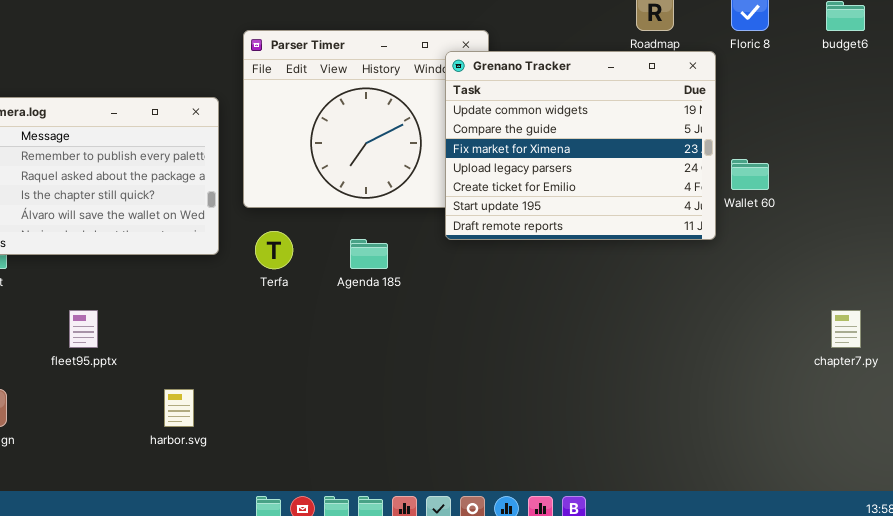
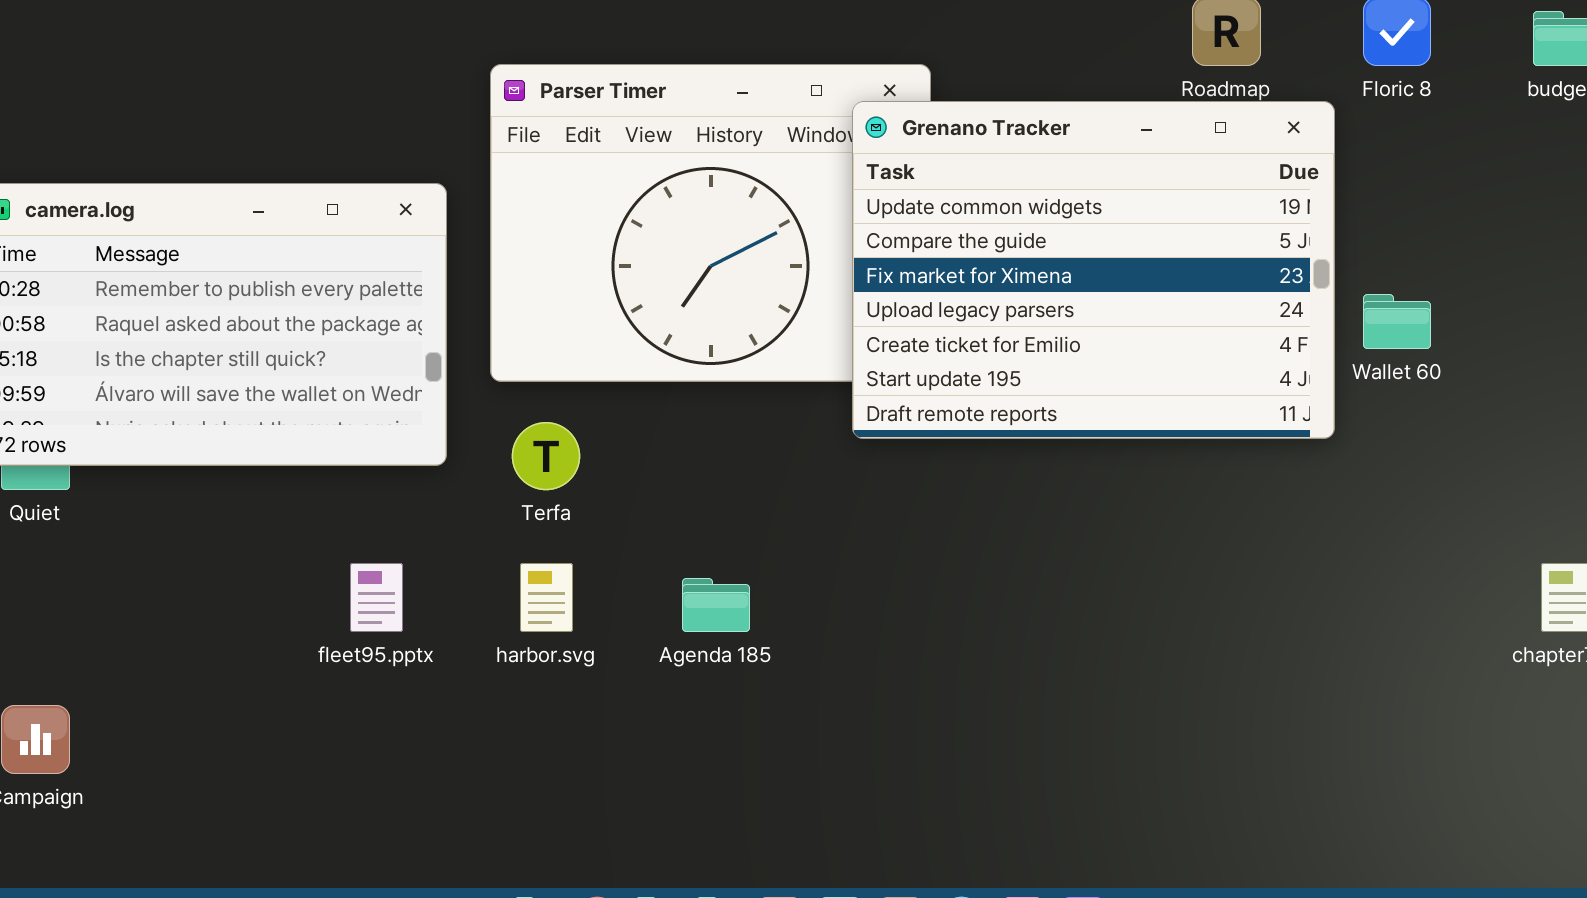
Agenda 185: [350,239,388,269] -> [682,578,750,632], moved
fleet95.pptx: [69,310,98,348] -> [350,563,403,632], moved
harbor.svg: [164,389,194,427] -> [520,563,573,632], moved

